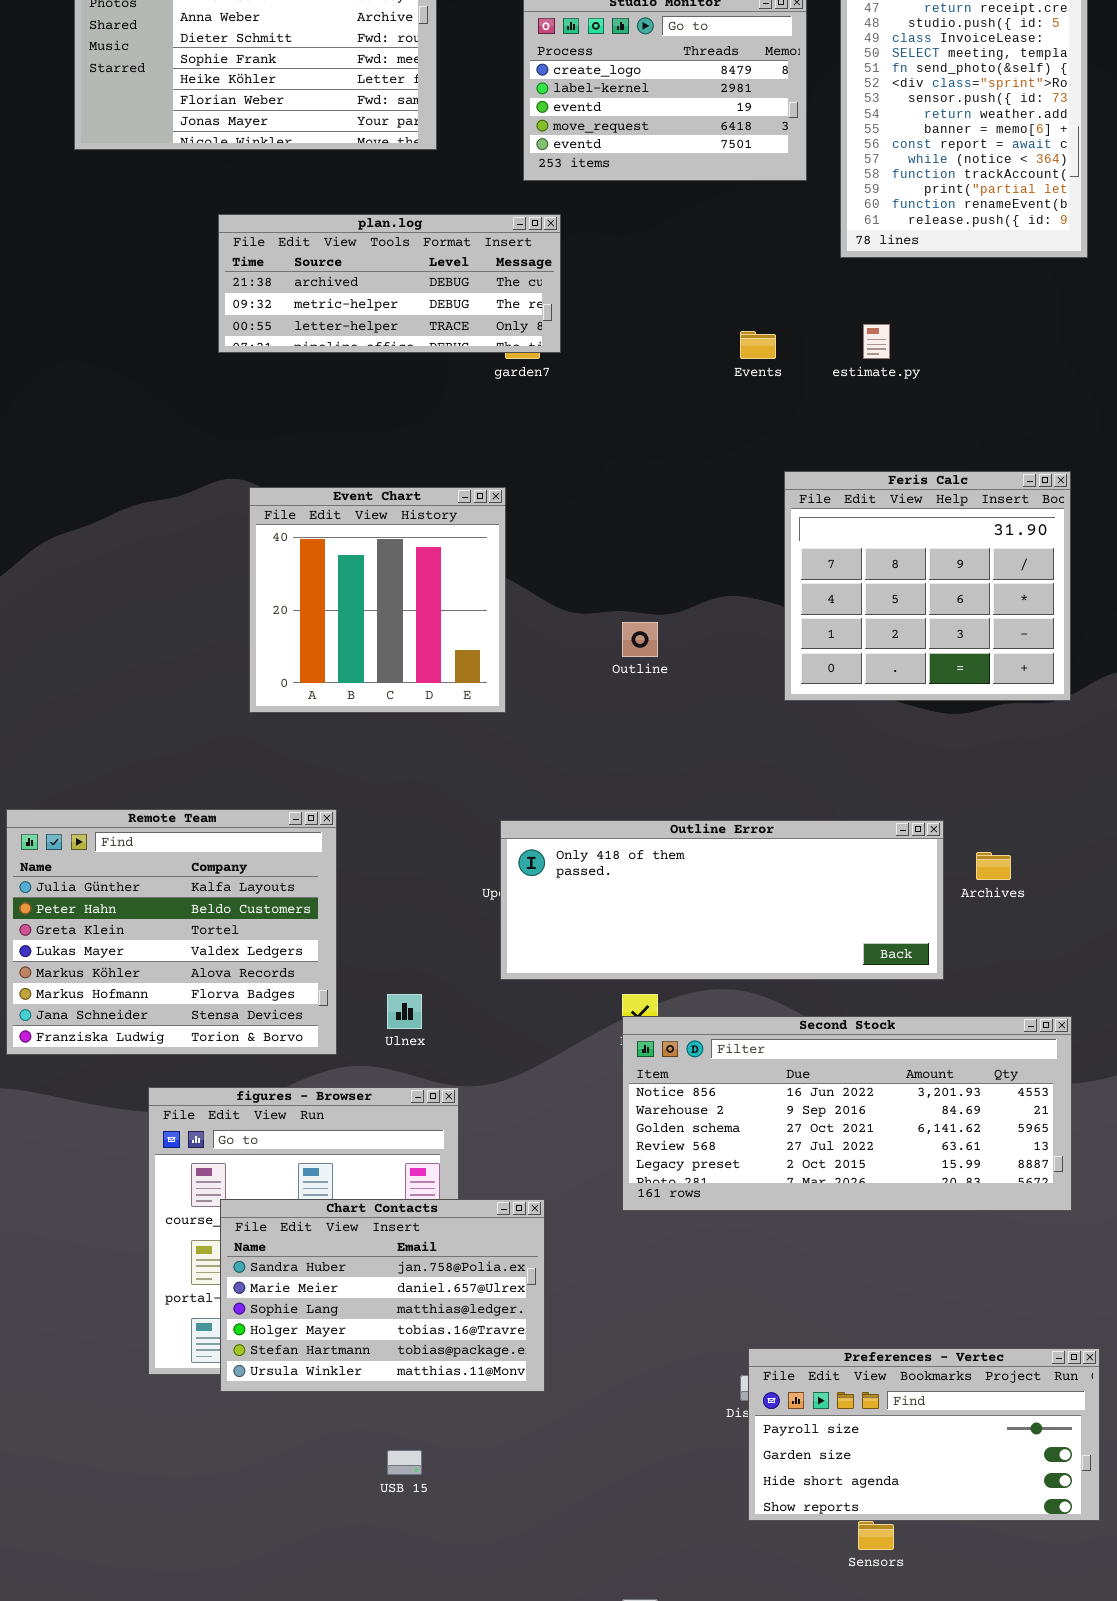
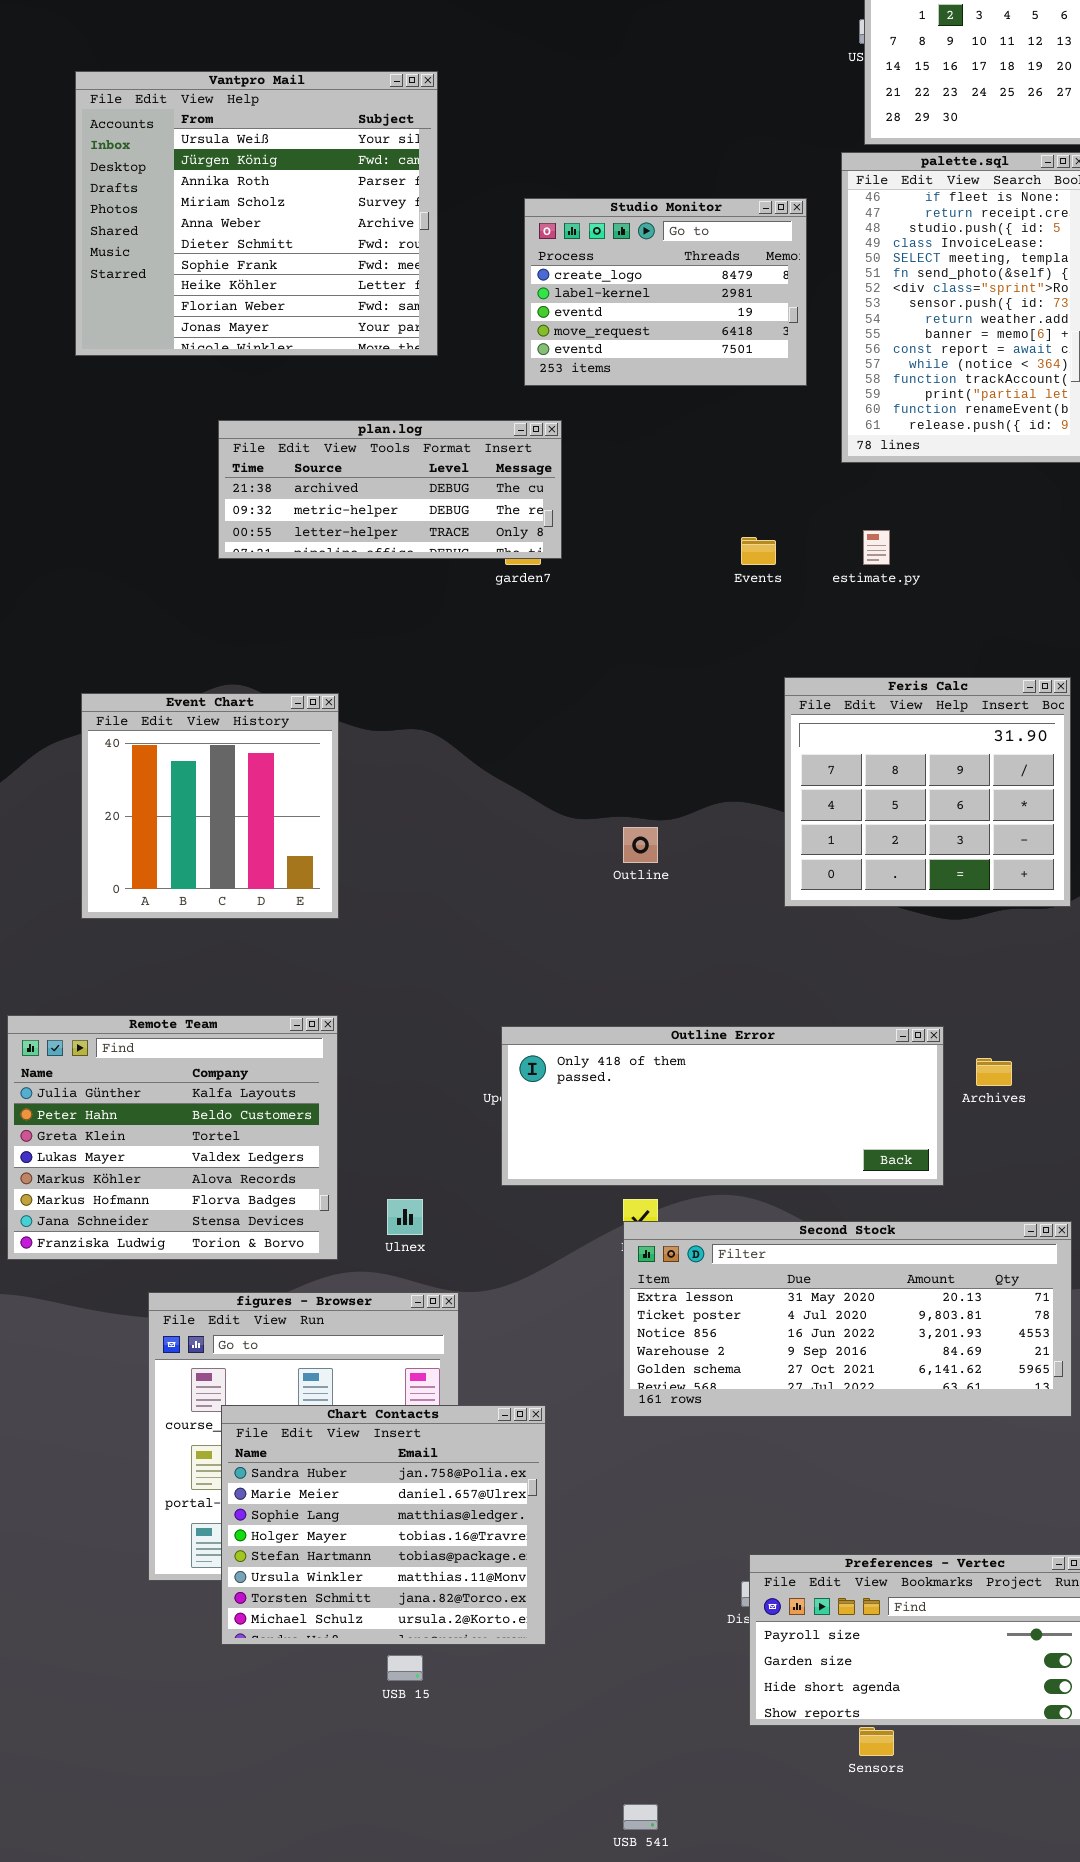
Event Chart: [249,487,506,713] -> [81,693,339,919], moved
Second Stock: [622,1016,1072,1211] -> [623,1221,1072,1417], scrolled up 2 rows
Chart Contacts: [220,1199,545,1392] -> [221,1405,546,1645], resized

